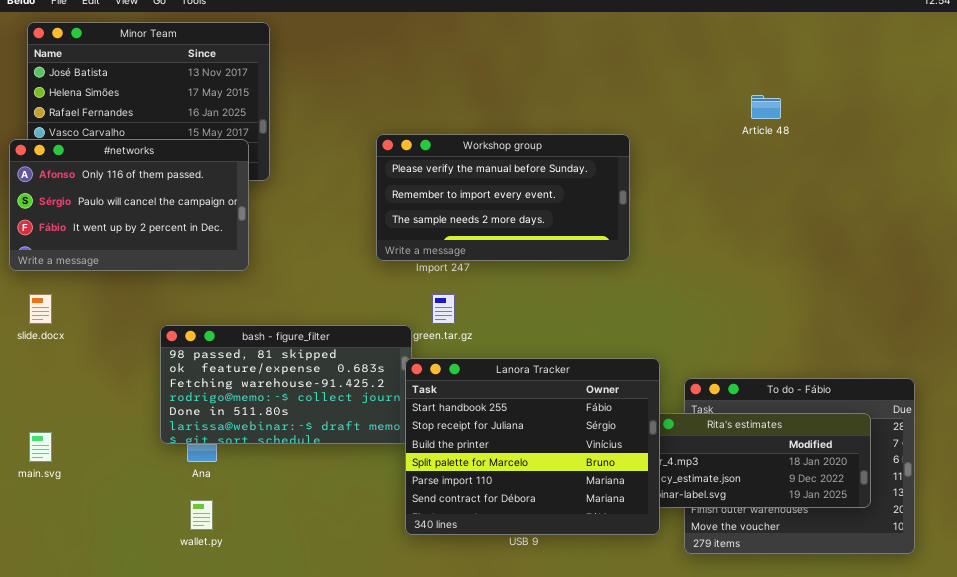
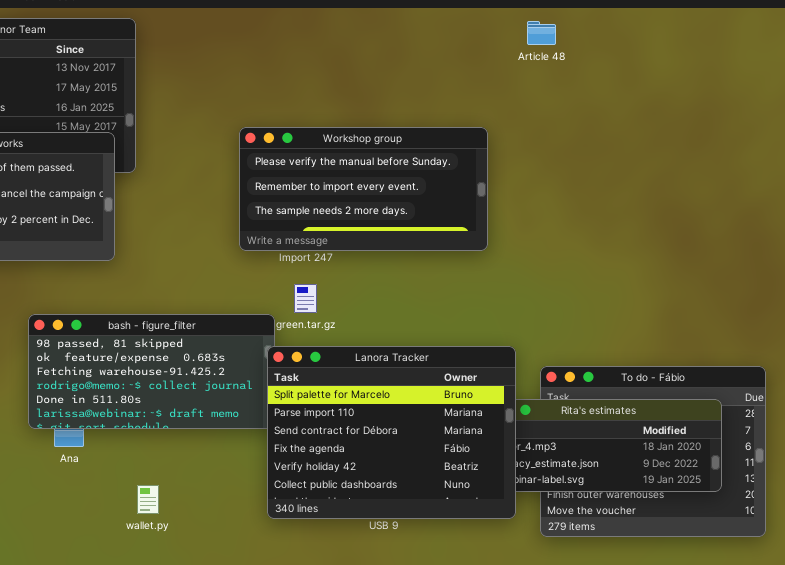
Article 48: [751,95,781,119] -> [527,21,556,45], moved
Lanora Tracker: [405,358,660,535] -> [267,346,516,519], scrolled down 3 rows
wallet.py: [190,500,213,530] -> [137,485,159,514], moved

